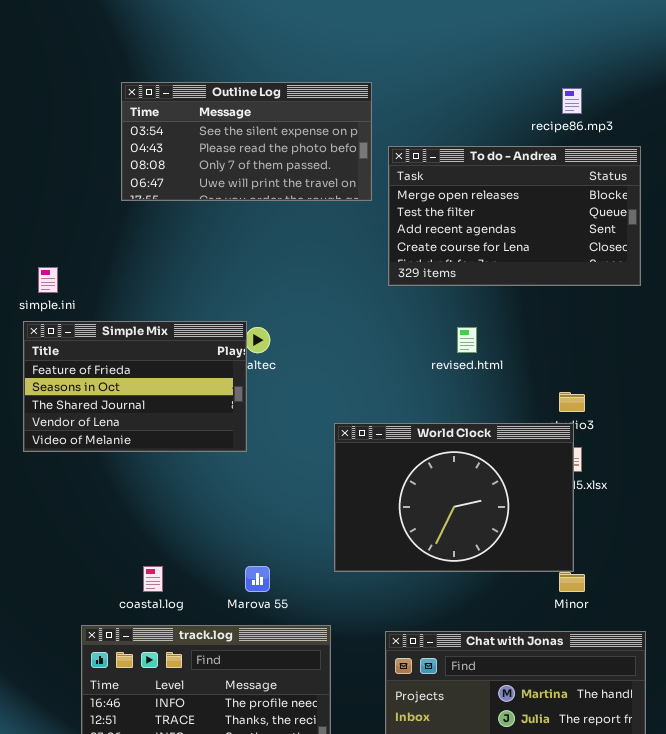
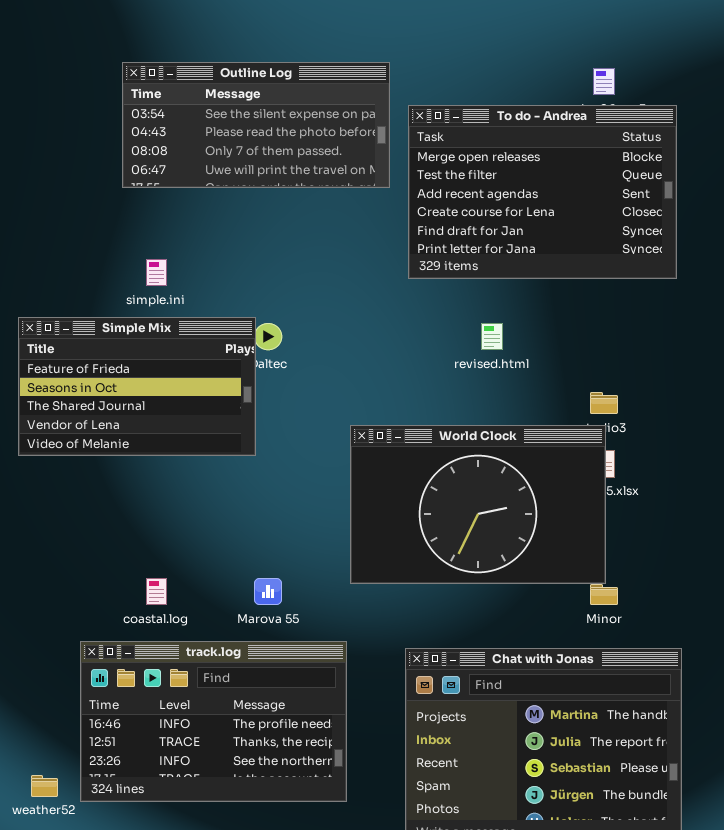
To do - Andrea: [388,146,641,286] -> [408,105,677,279], resized
simple.ini: [38,267,58,293] -> [146,259,167,286], moved

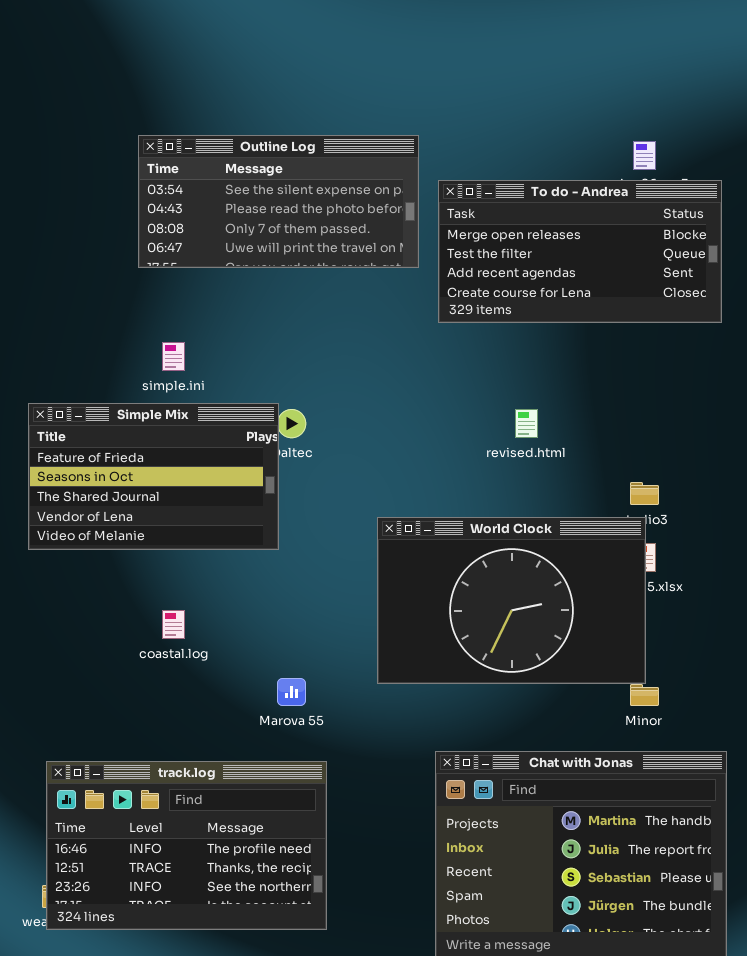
To do - Andrea: [408,105,677,279] -> [438,180,722,323], resized
coastal.log: [146,578,167,605] -> [162,610,185,639], moved
track.log: [80,641,347,802] -> [46,761,327,930], moved

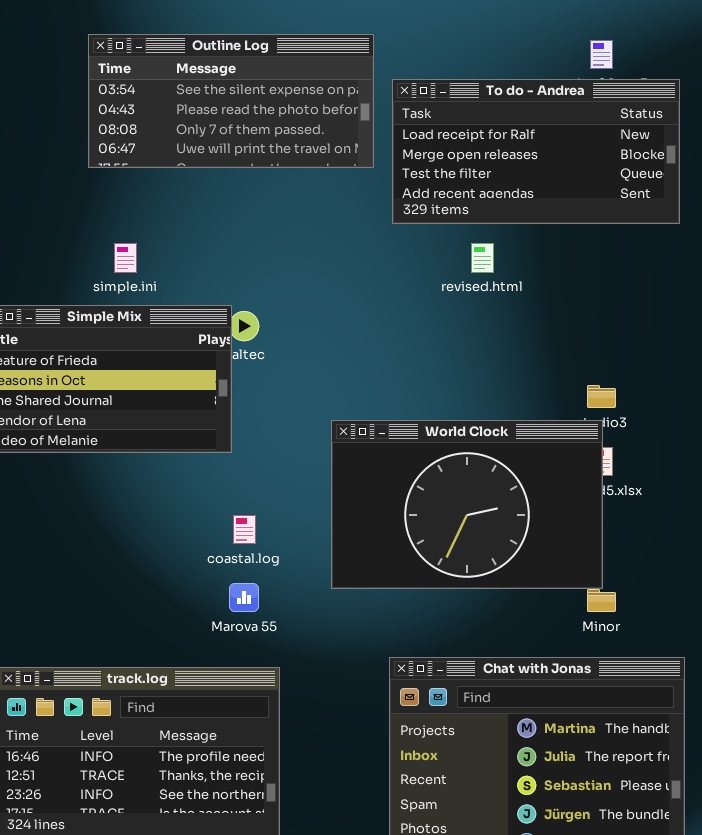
To do - Andrea: [438,180,722,323] -> [392,79,680,224], scrolled up 1 row
revised.html: [515,409,538,438] -> [471,243,494,273], moved
coastal.log: [162,610,185,639] -> [233,515,256,544], moved

